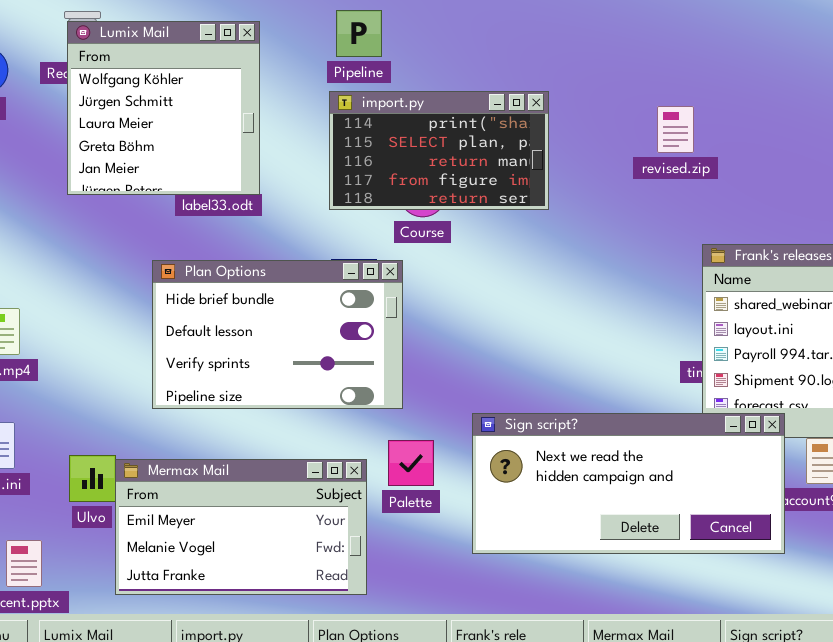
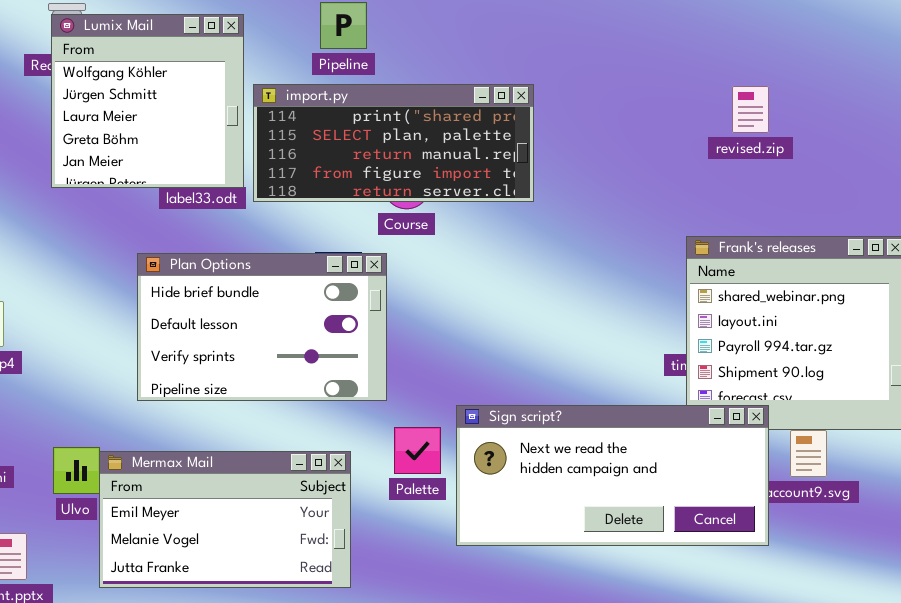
import.py: [329,91,549,210] -> [253,84,534,202], resized
revised.zip: [657,106,694,153] -> [732,86,769,133], moved
Palette: [388,440,434,486] -> [394,427,441,474], moved

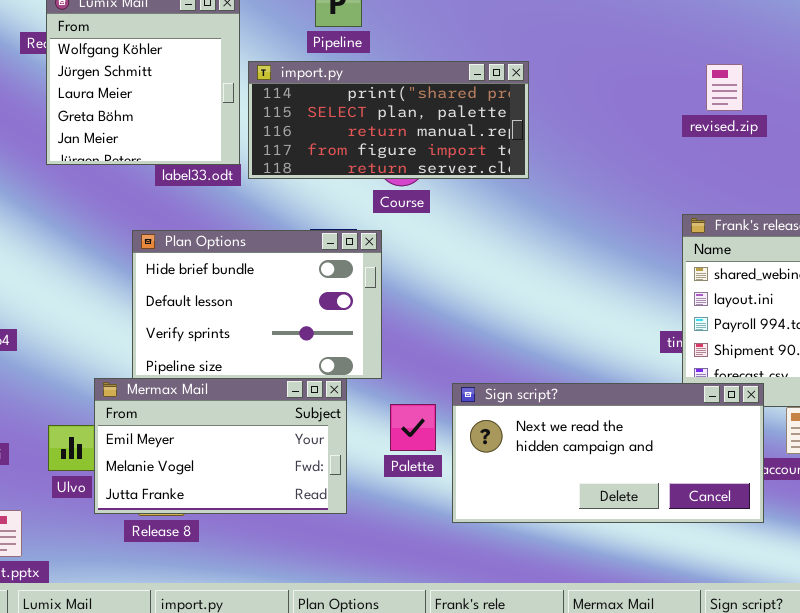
revised.zip: [732,86,769,133] -> [706,64,743,111], moved
Mermax Mail: [99,451,351,588] -> [94,378,347,514], moved

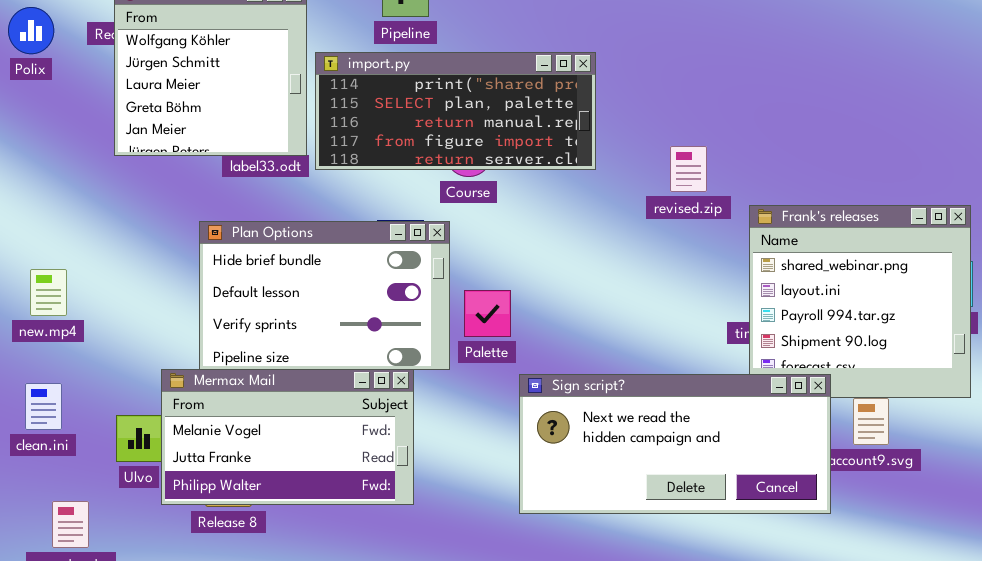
revised.zip: [706,64,743,111] -> [670,146,707,192], moved
Mermax Mail: [94,378,347,514] -> [161,369,414,505], scrolled down 1 row
Palette: [390,404,436,451] -> [464,290,511,337], moved

